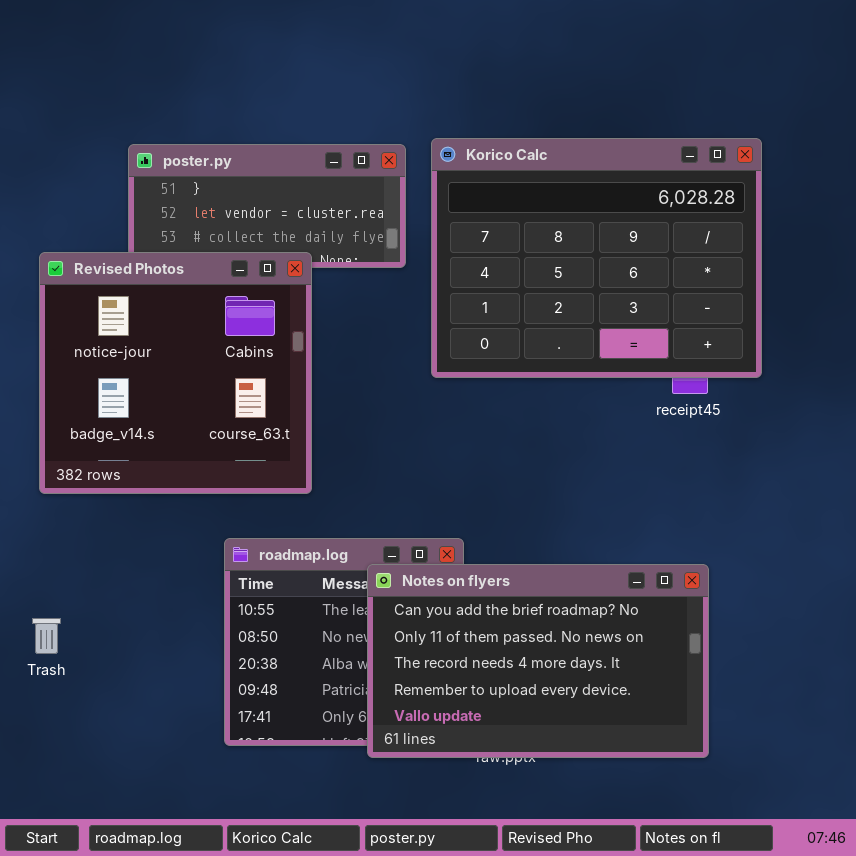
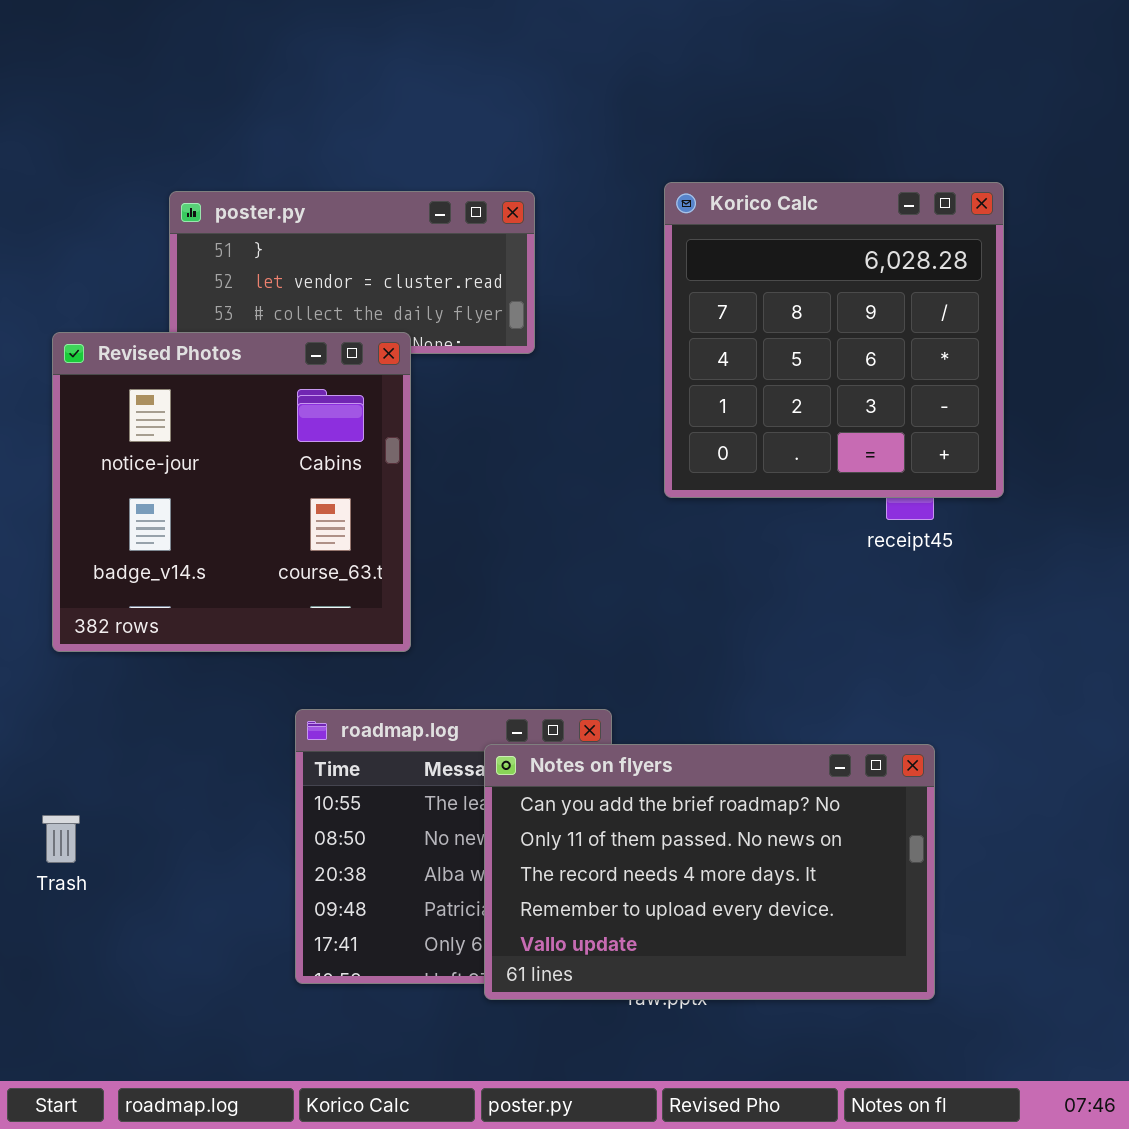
Korico Calc: [431,138,762,378] -> [664,182,1004,498], resized

